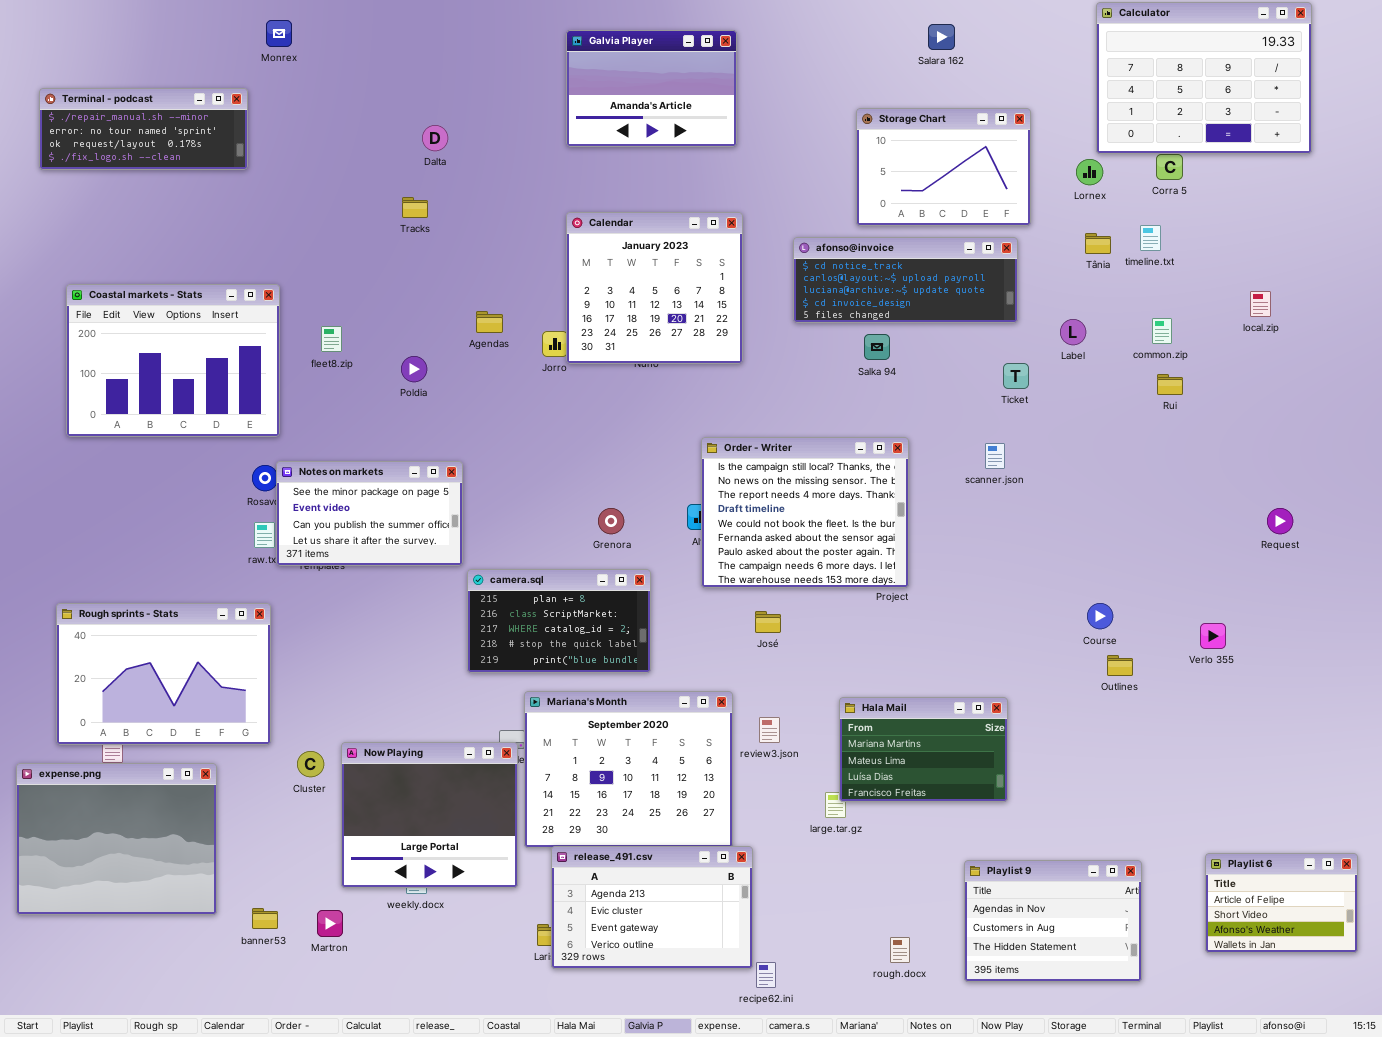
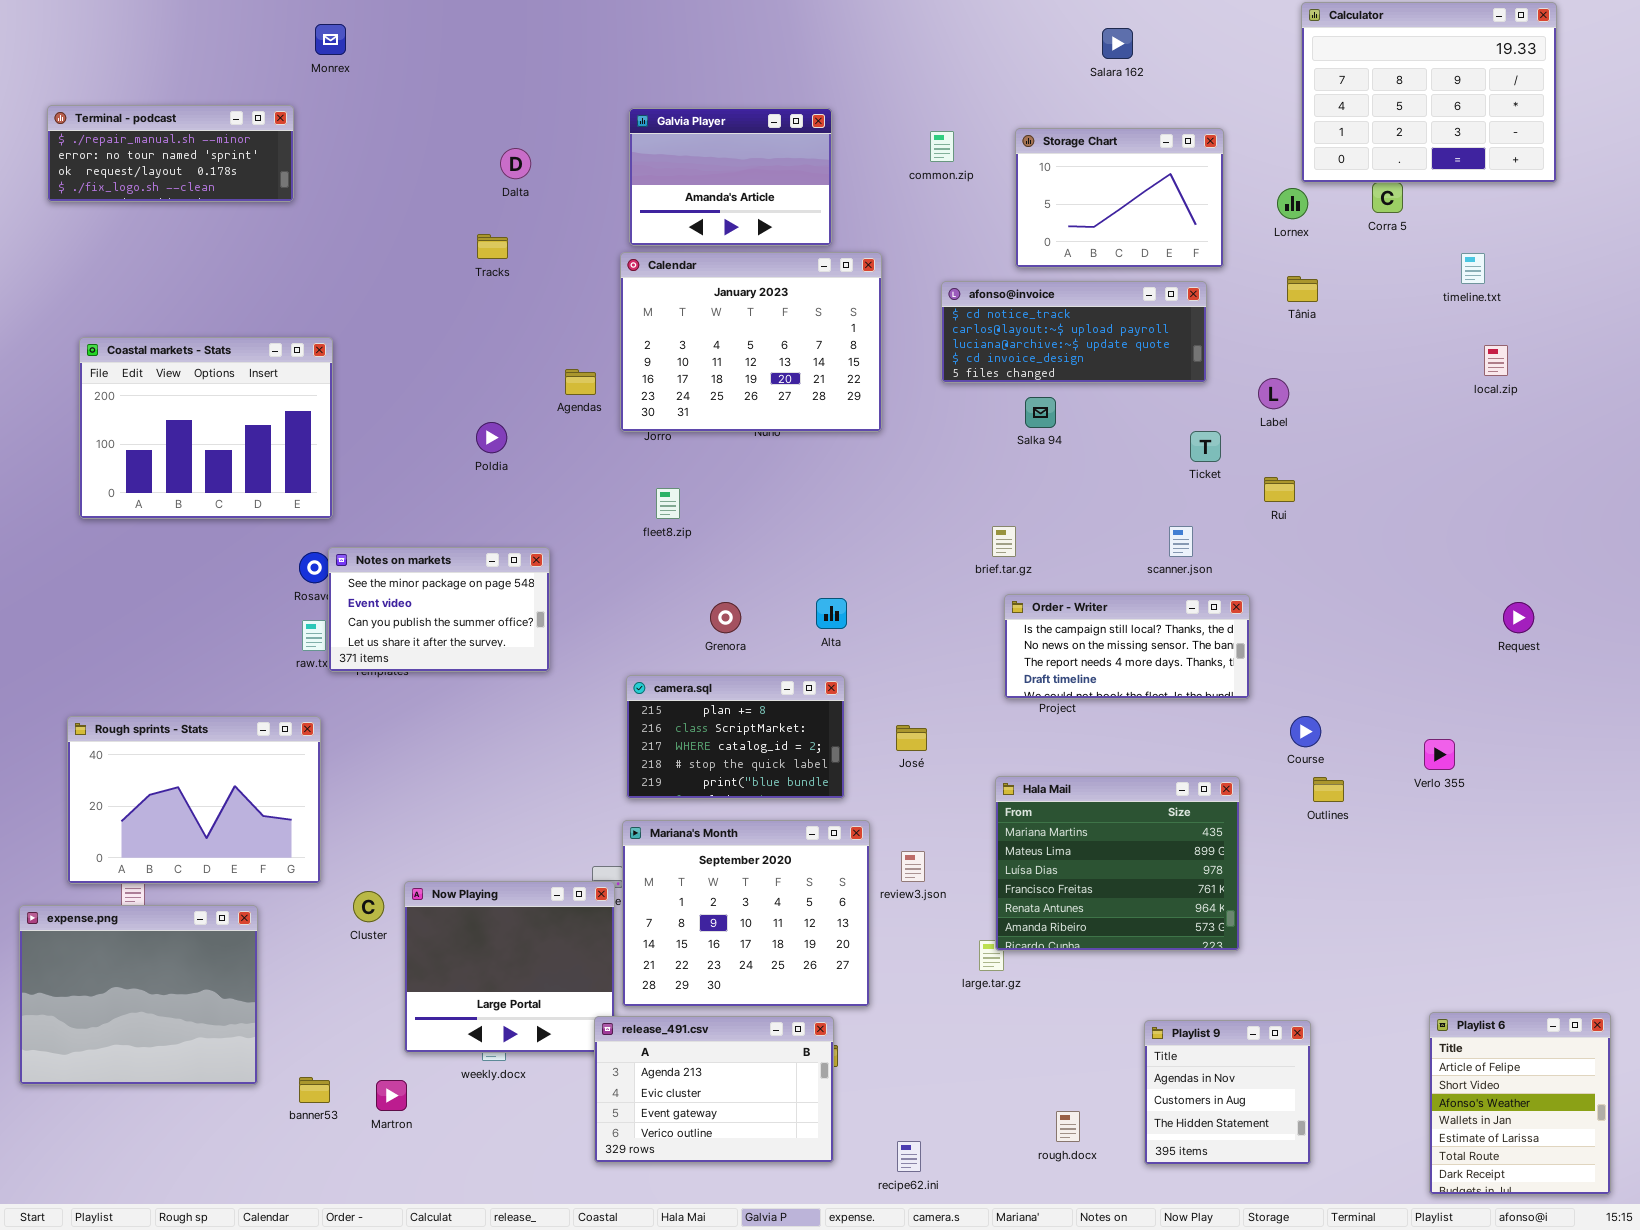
Galvia Player: [566,30,737,147] -> [629,108,832,246], moved
Calendar: [566,212,743,364] -> [620,252,882,432], resized
timeline.txt: [1140,225,1161,251] -> [1461,253,1485,284], moved
common.zip: [1152,318,1172,344] -> [930,131,954,162], moved
fleet8.zip: [321,326,342,352] -> [656,488,680,519], moved
Rui: [1157,374,1183,395] -> [1264,477,1295,502], moved
Order - Writer: [701,437,909,588] -> [1004,594,1250,699], moved, resized
camera.sql: [467,569,651,673] -> [626,675,845,799], moved
Hala Mail: [839,697,1008,802] -> [995,776,1240,951], resized
release_491.csv: [551,846,753,969] -> [594,1016,834,1163], moved
Playlist 6: [1205,853,1358,953] -> [1429,1012,1611,1195], resized
Playlist 9: [964,860,1142,982] -> [1144,1020,1311,1165], resized

